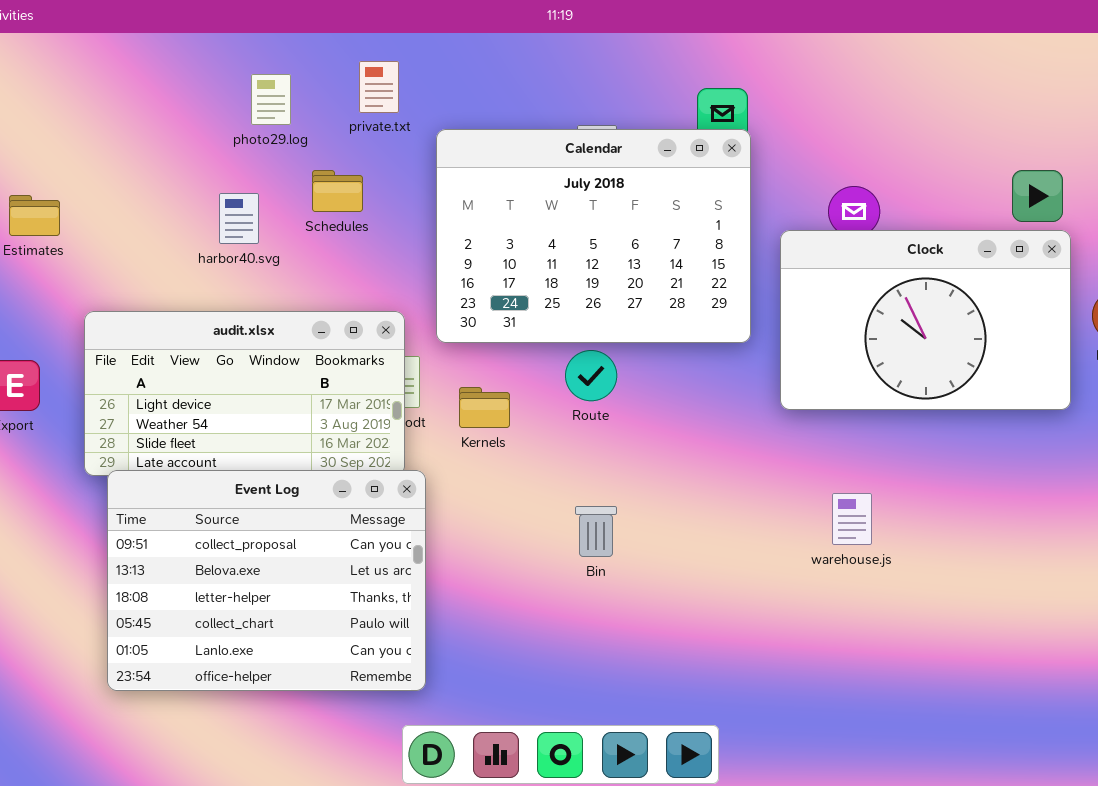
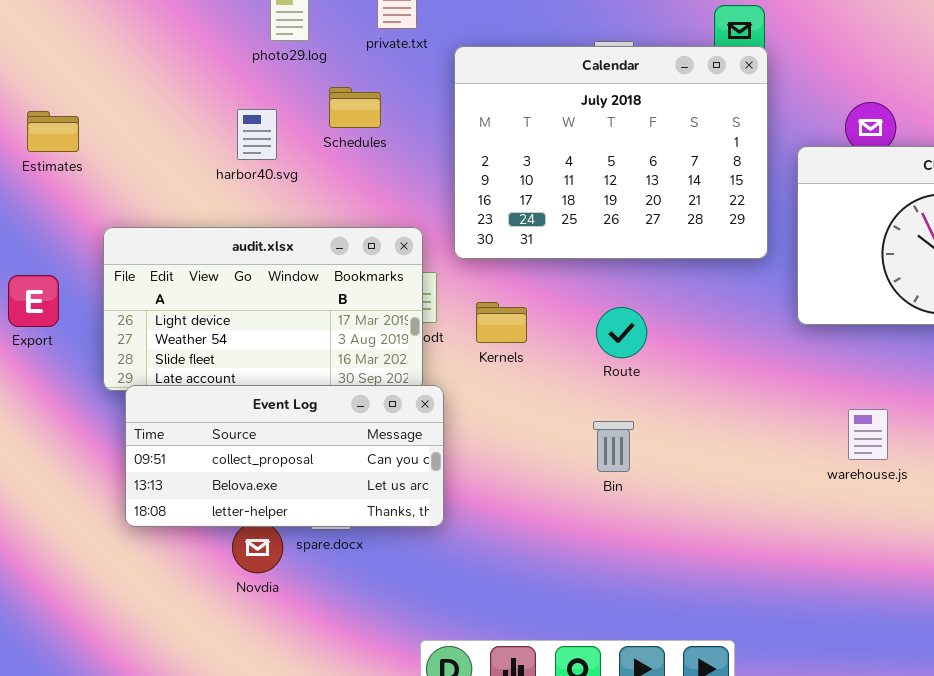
Route: [565,350,617,401] -> [596,307,647,358], moved
Event Log: [107,470,426,691] -> [125,385,444,527], resized

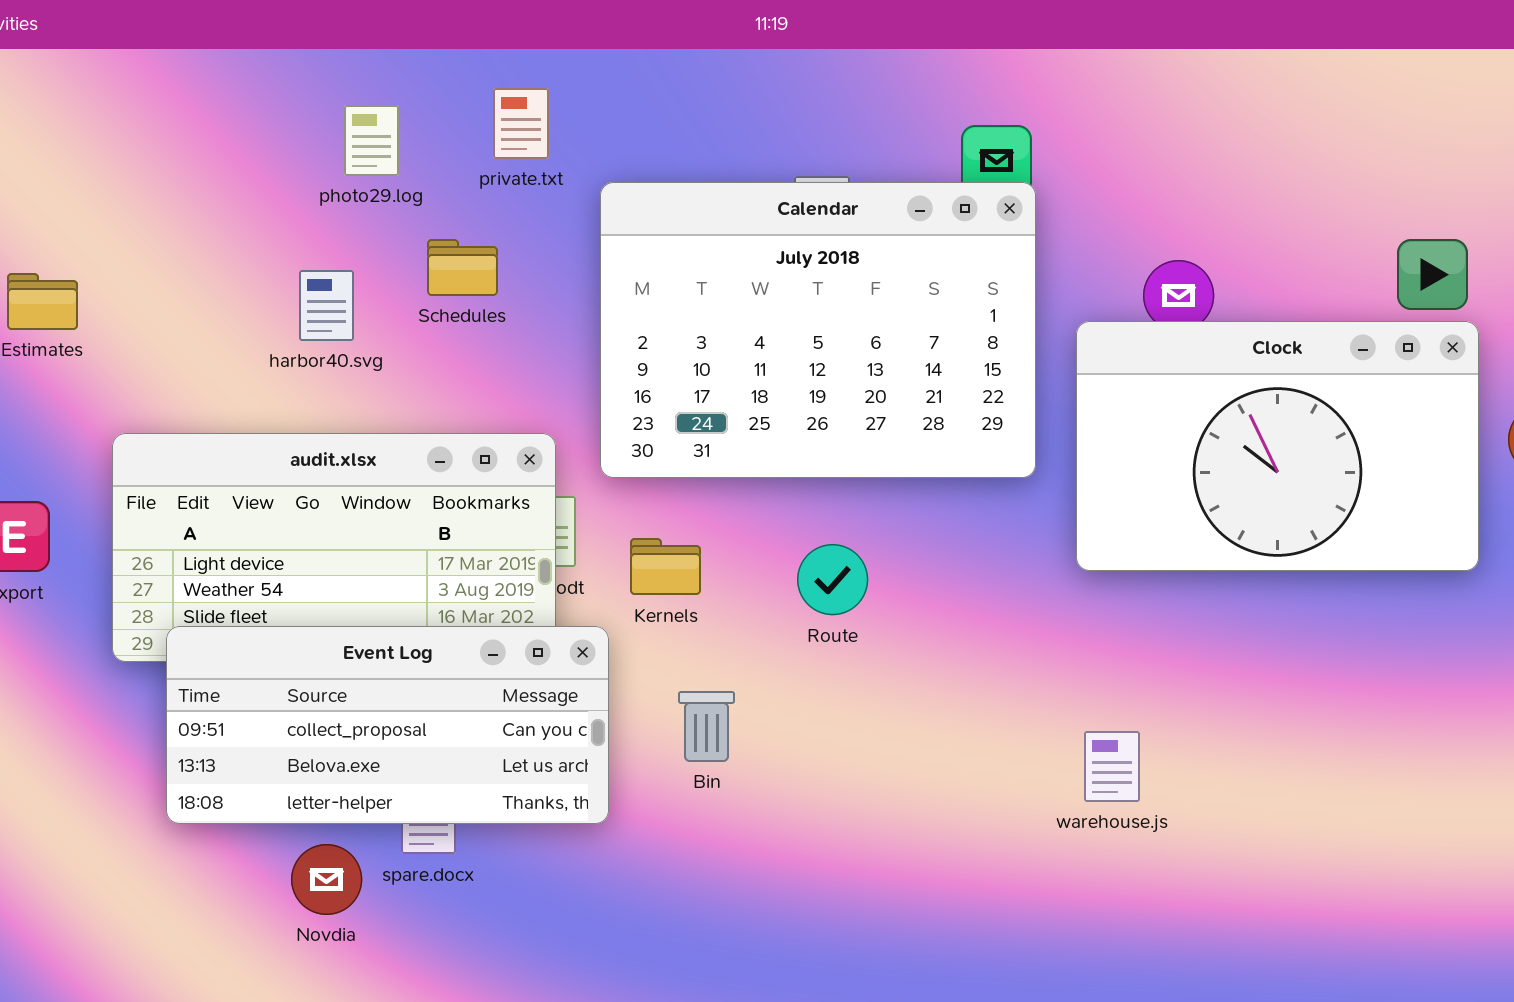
Event Log: [125,385,444,527] -> [166,626,609,824], moved
warehouse.js: [848,409,888,460] -> [1084,731,1140,802], moved
Bin: [593,421,634,472] -> [678,691,735,762], moved

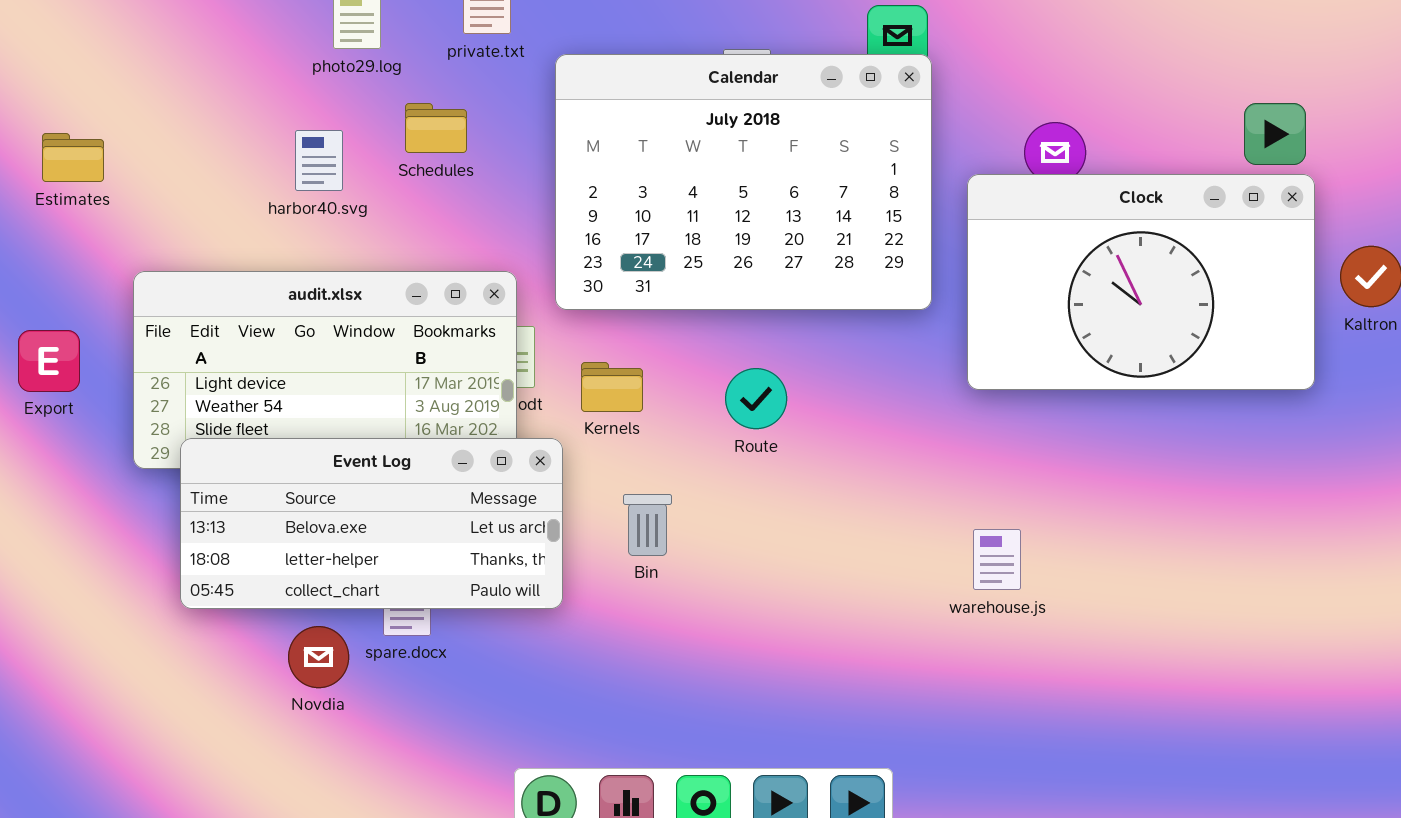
Event Log: [166,626,609,824] -> [180,438,563,609], scrolled down 1 row

